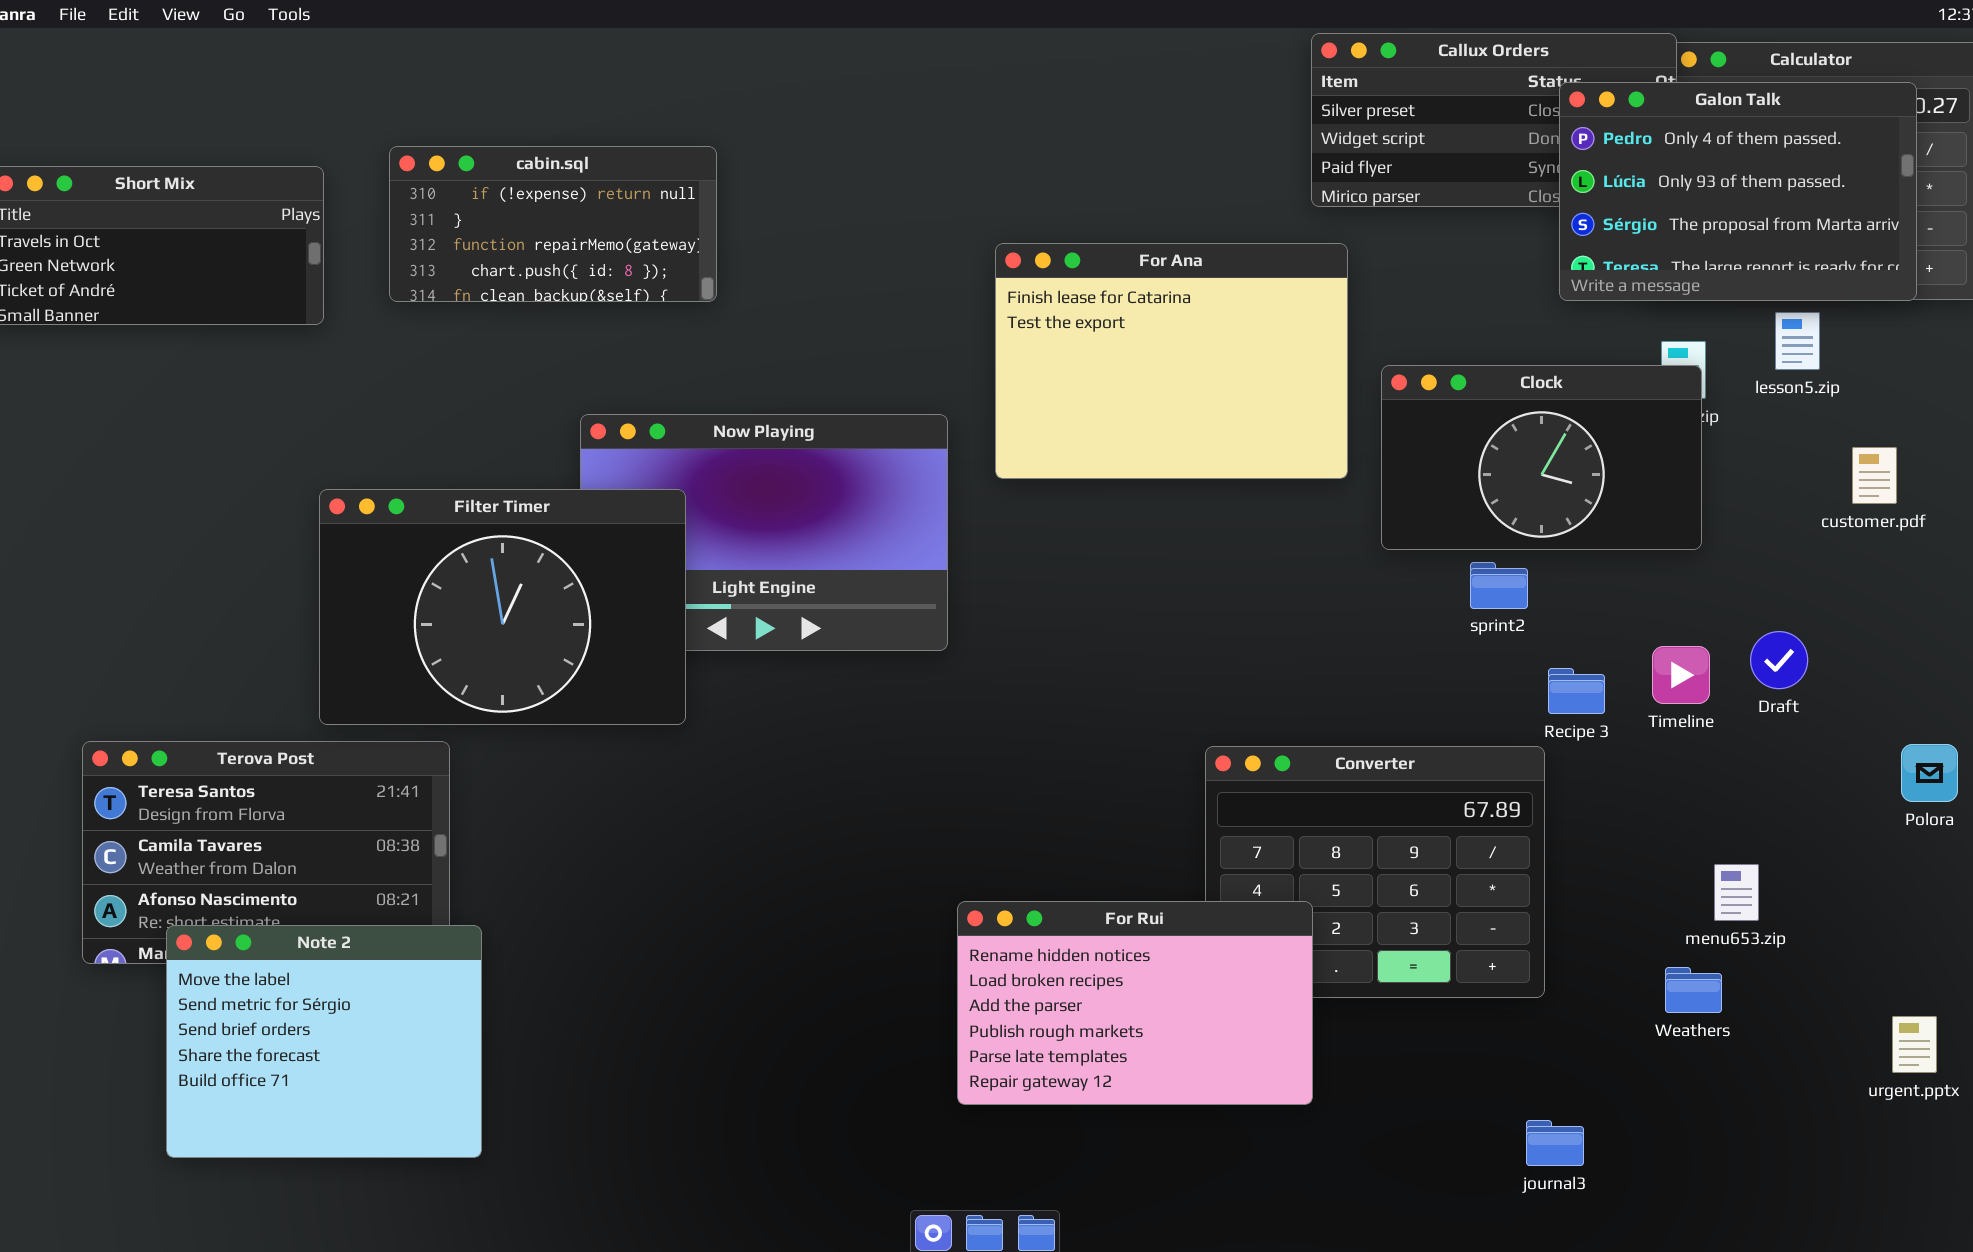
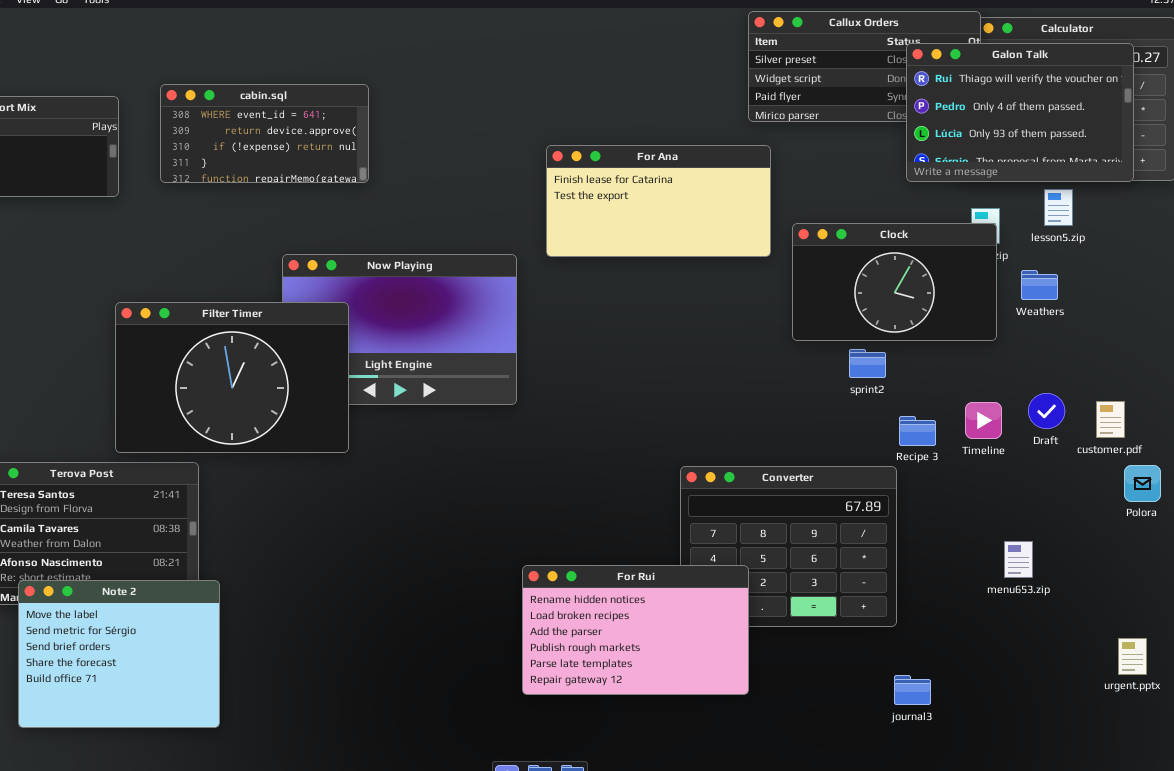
Galon Talk: [1559,82,1917,301] -> [906,43,1134,182], scrolled up 1 row
cabin.sql: [389,146,717,302] -> [160,84,369,183], scrolled up 2 rows
For Ana: [995,243,1348,479] -> [546,145,771,257], resized
customer.pdf: [1852,447,1897,504] -> [1096,401,1125,438], moved
Weathers: [1665,967,1722,1013] -> [1021,270,1058,300], moved
journal3: [1526,1120,1584,1166] -> [894,675,931,705], moved

